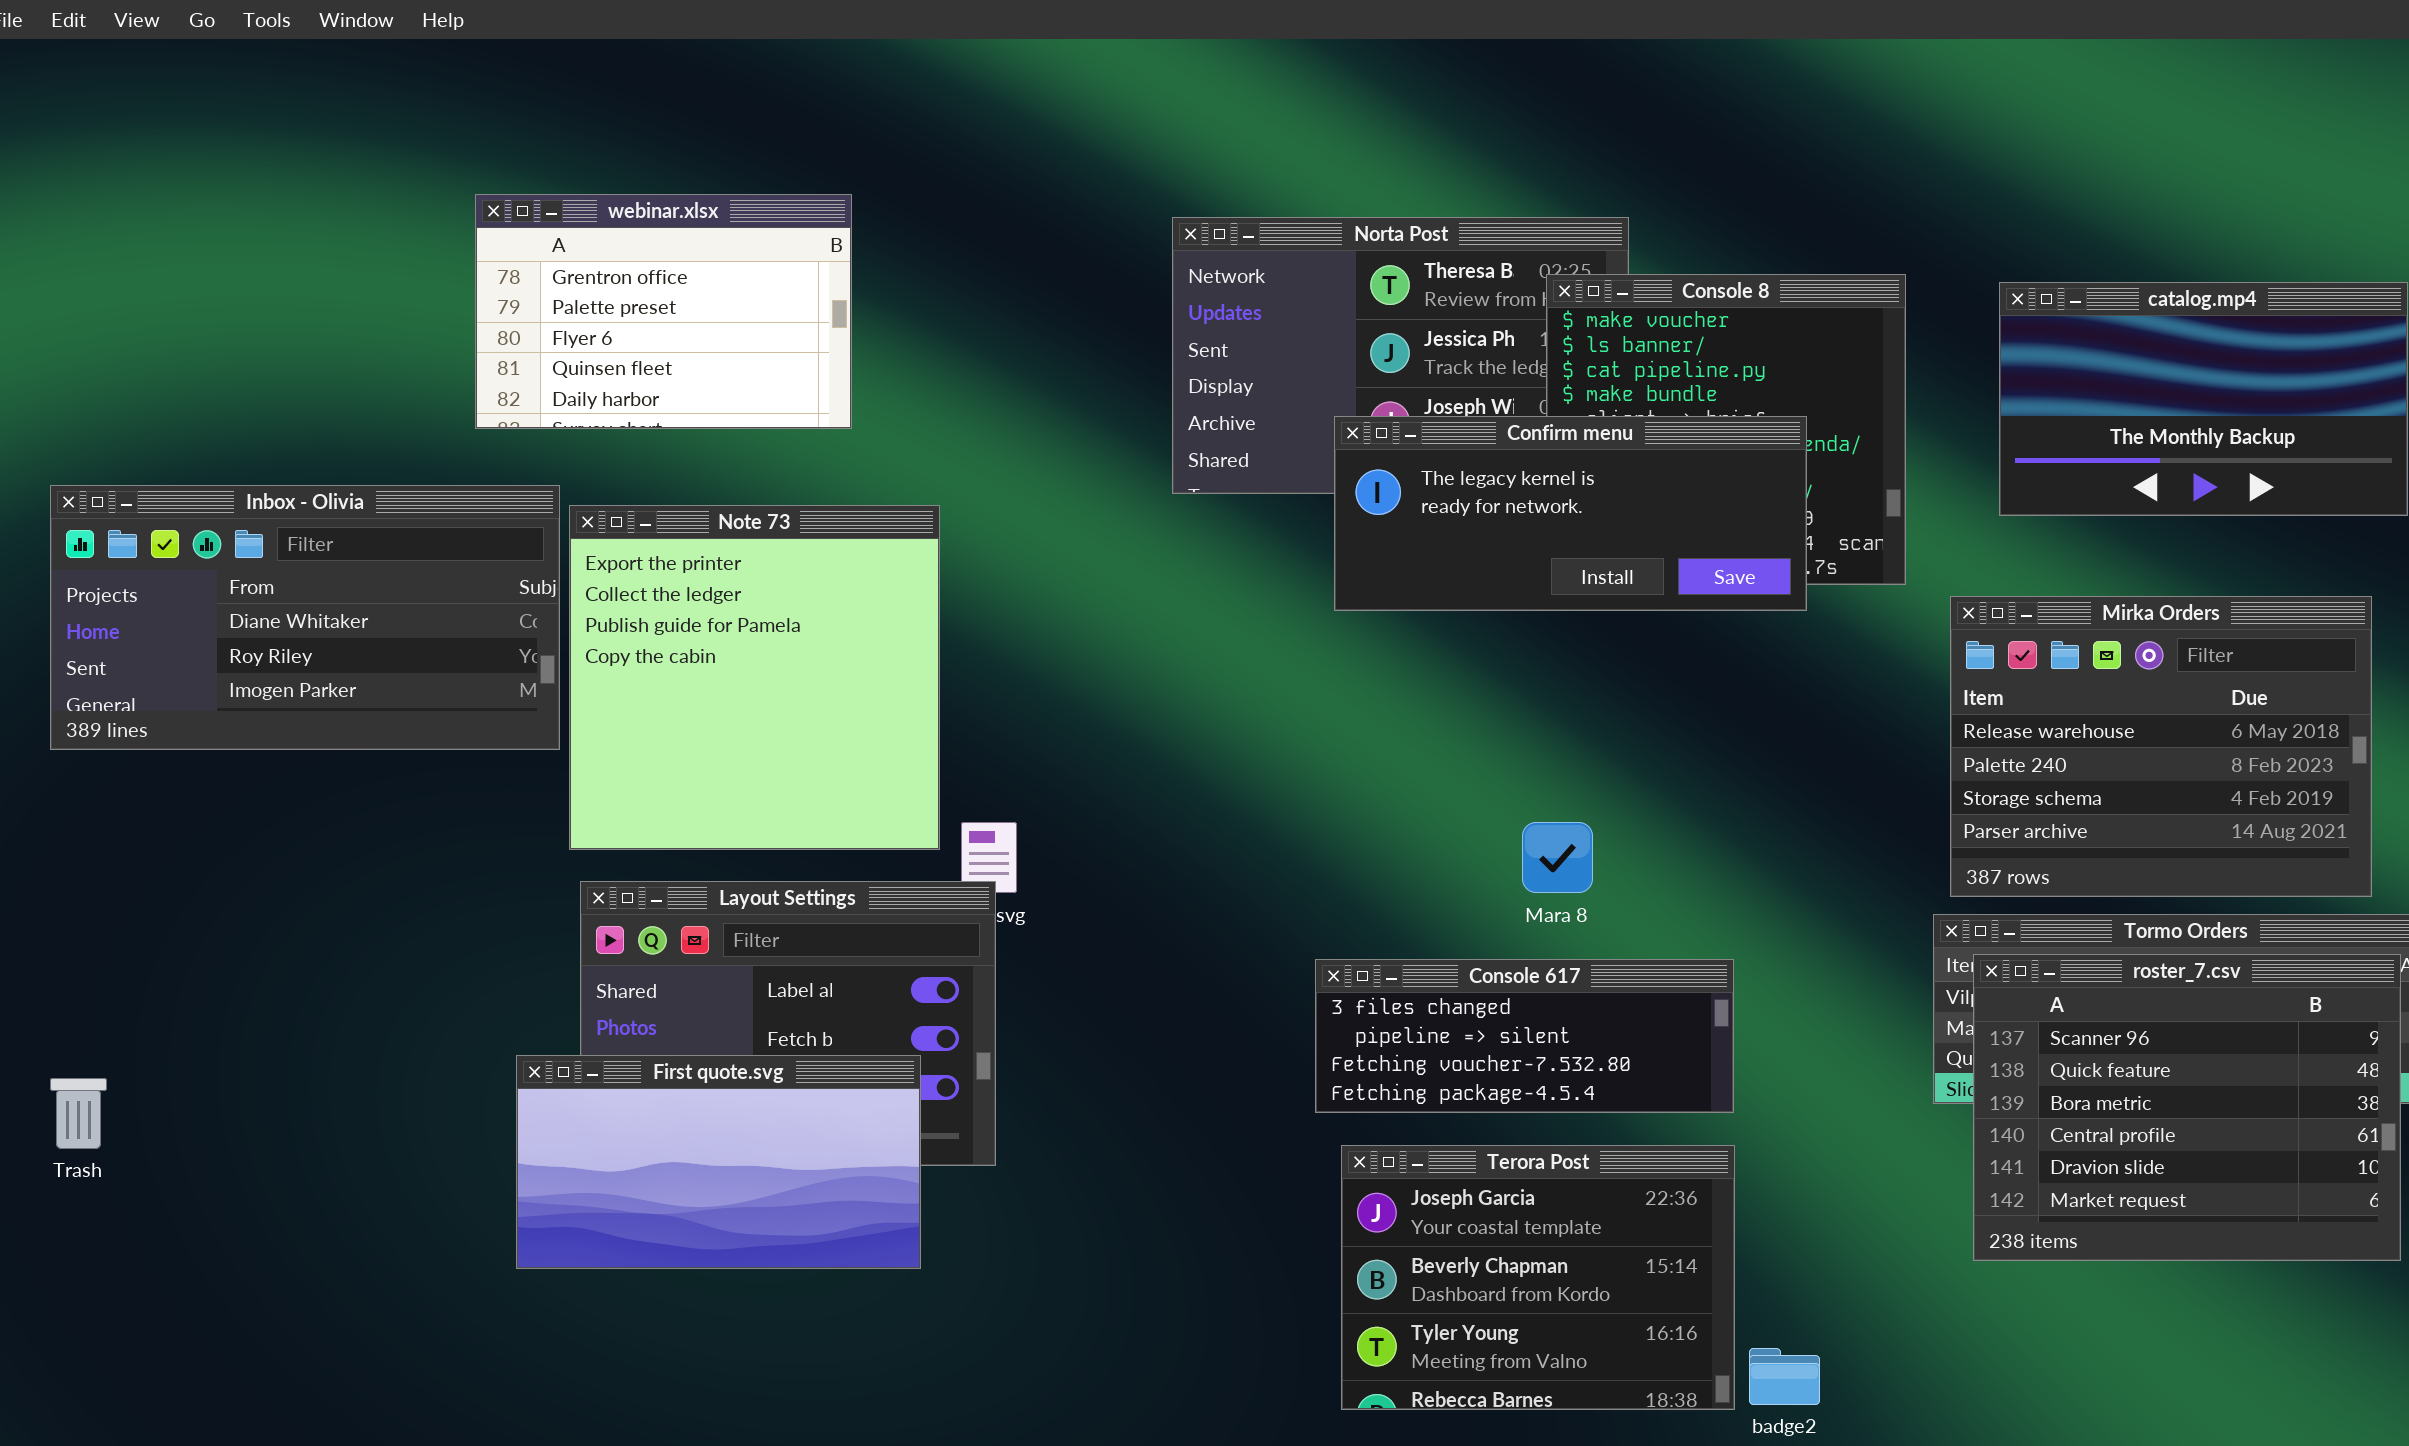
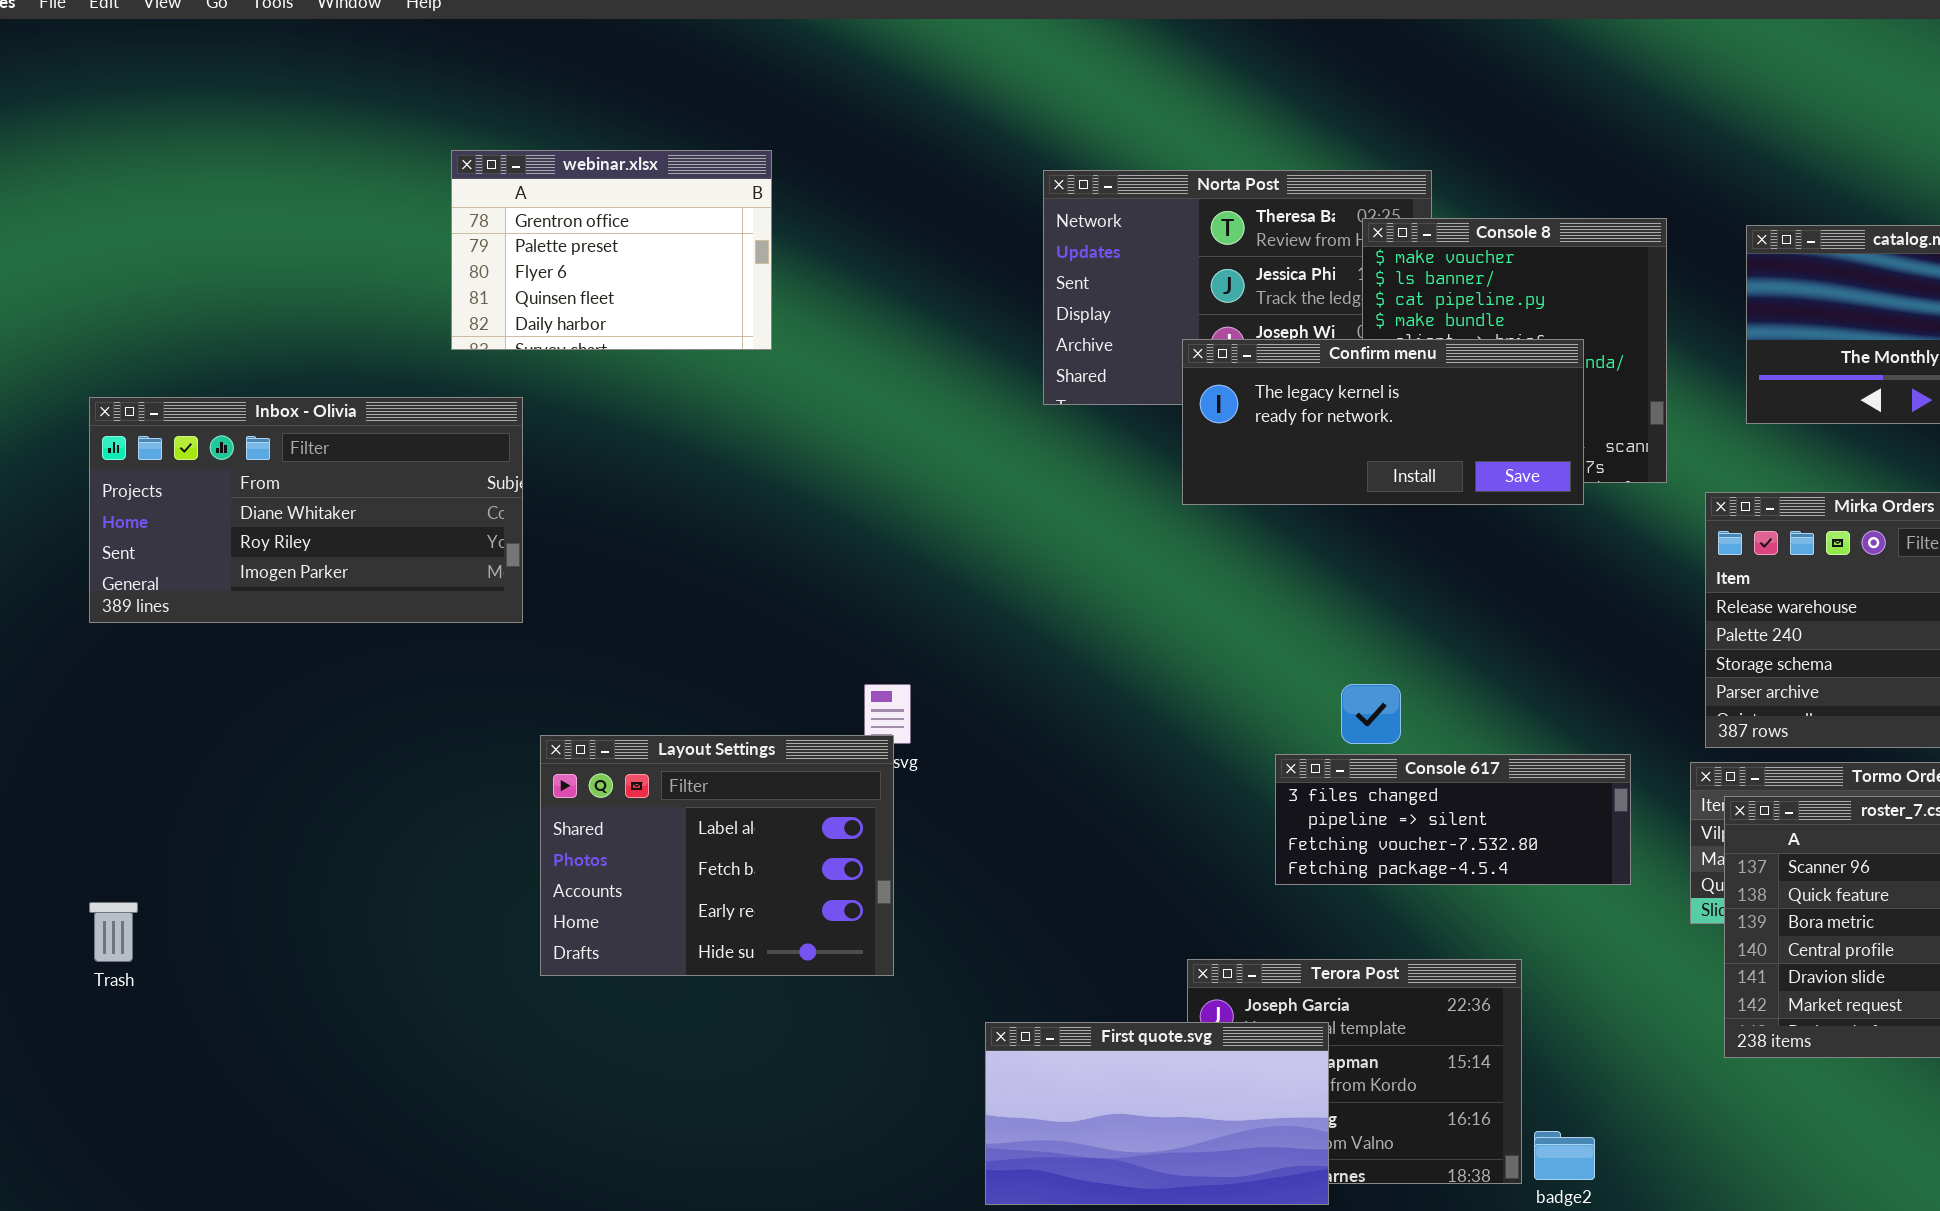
Note 73: [569,505,940,850] -> none, closed
Console 617: [1315,959,1734,1113] -> [1275,754,1631,885], moved
First quote.svg: [516,1055,921,1269] -> [985,1022,1329,1205], moved

